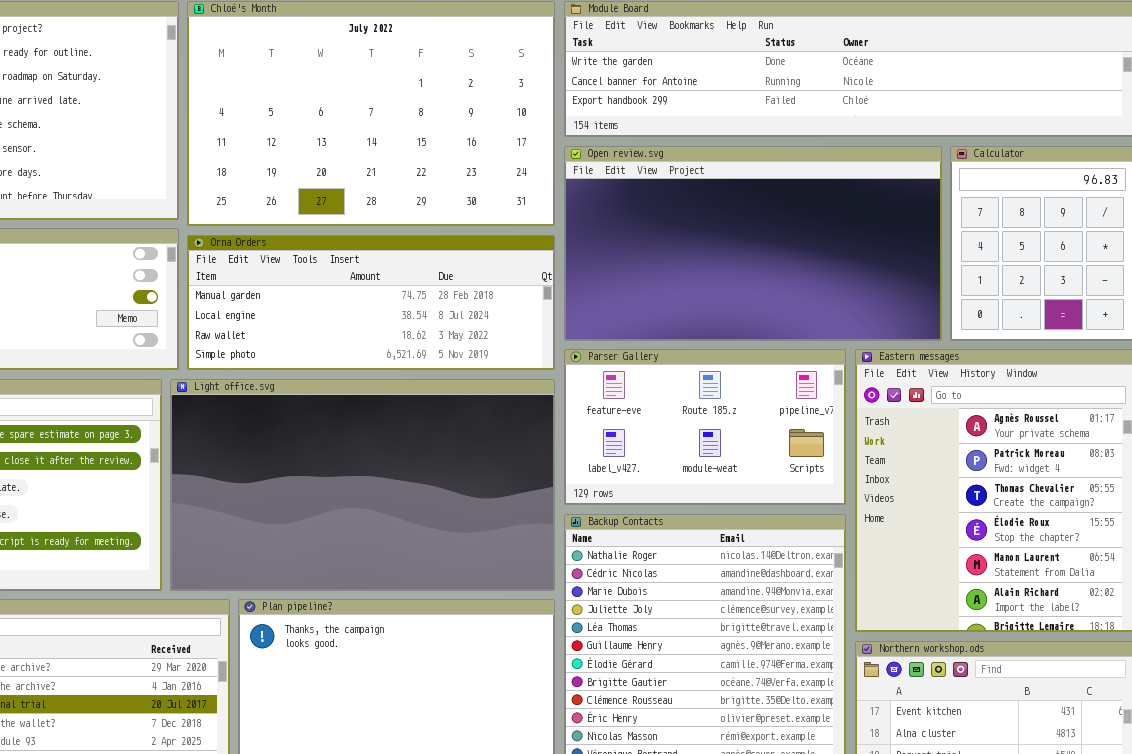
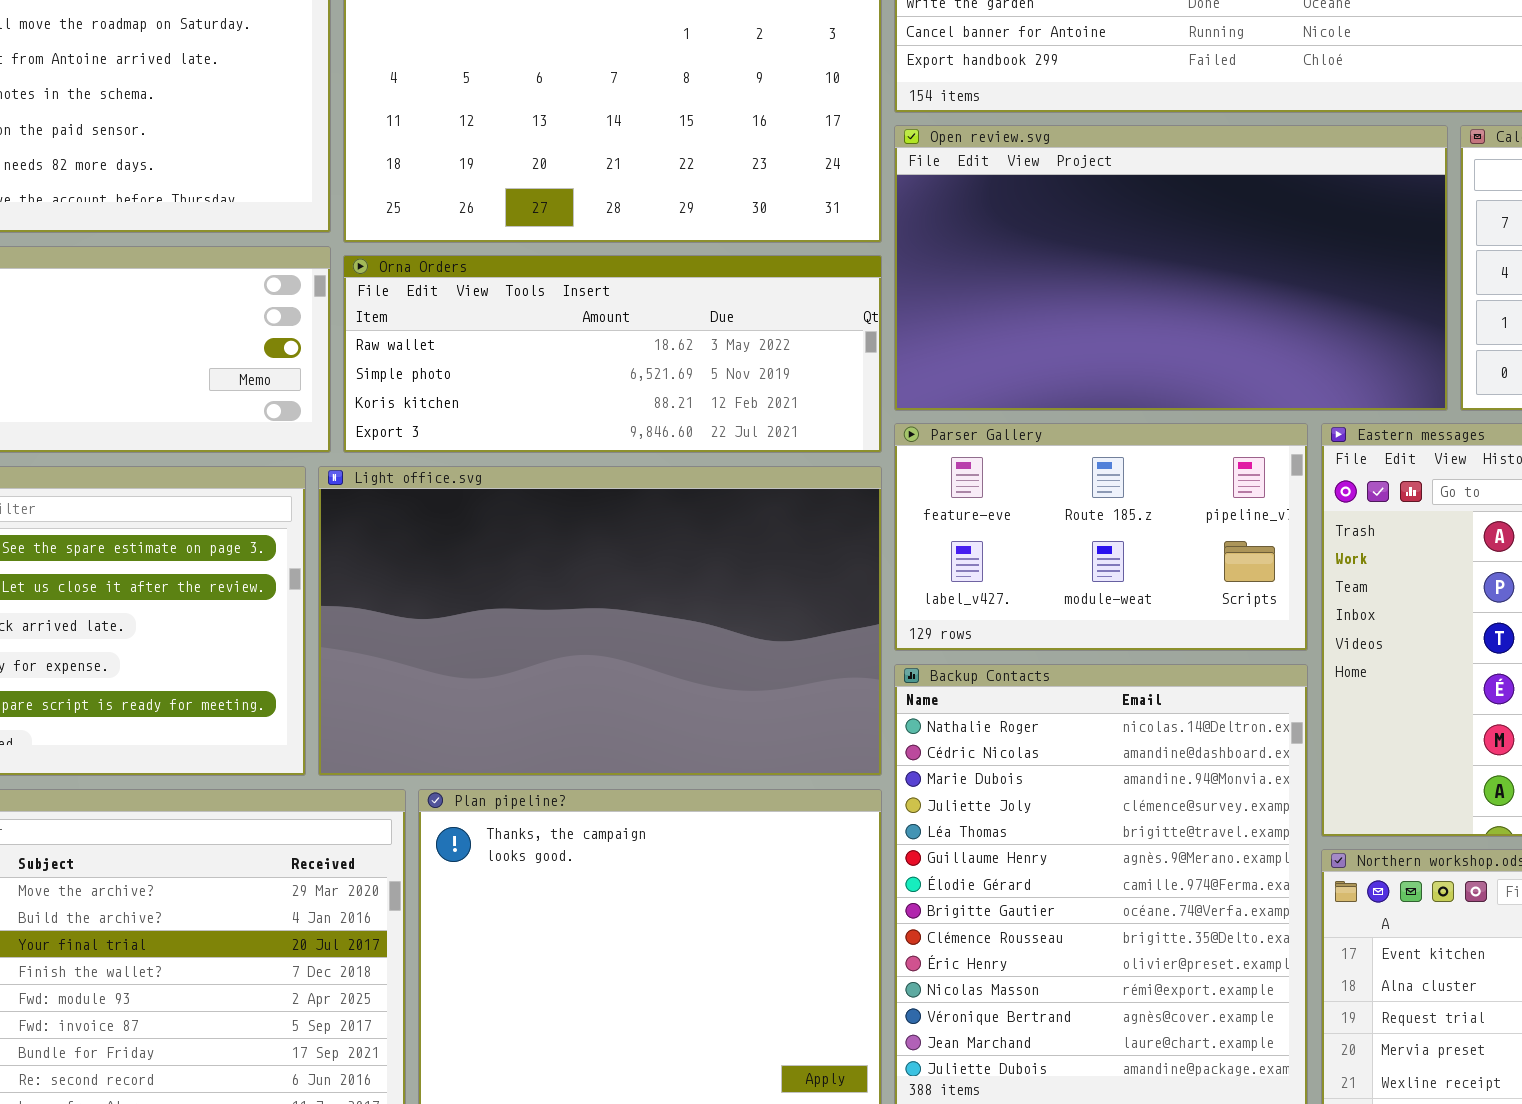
Orna Orders: [187,235,555,370] -> [343,255,882,453], scrolled down 2 rows

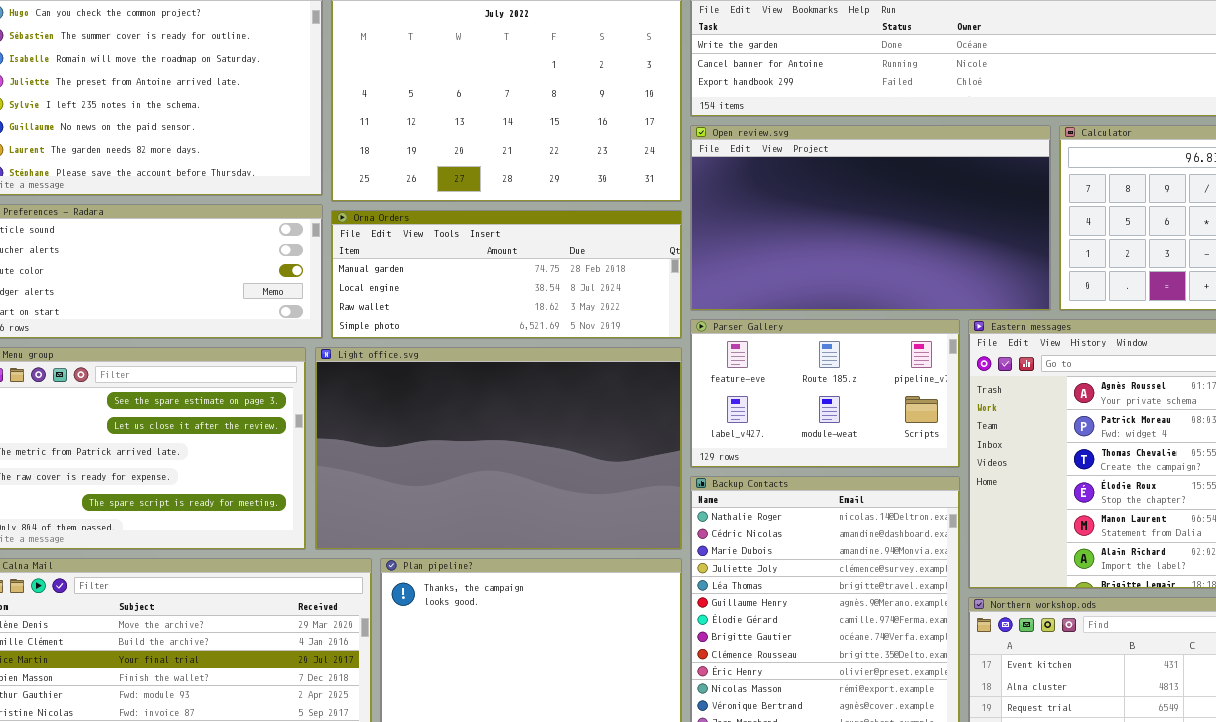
Orna Orders: [343,255,882,453] -> [331,210,682,339], scrolled up 2 rows

